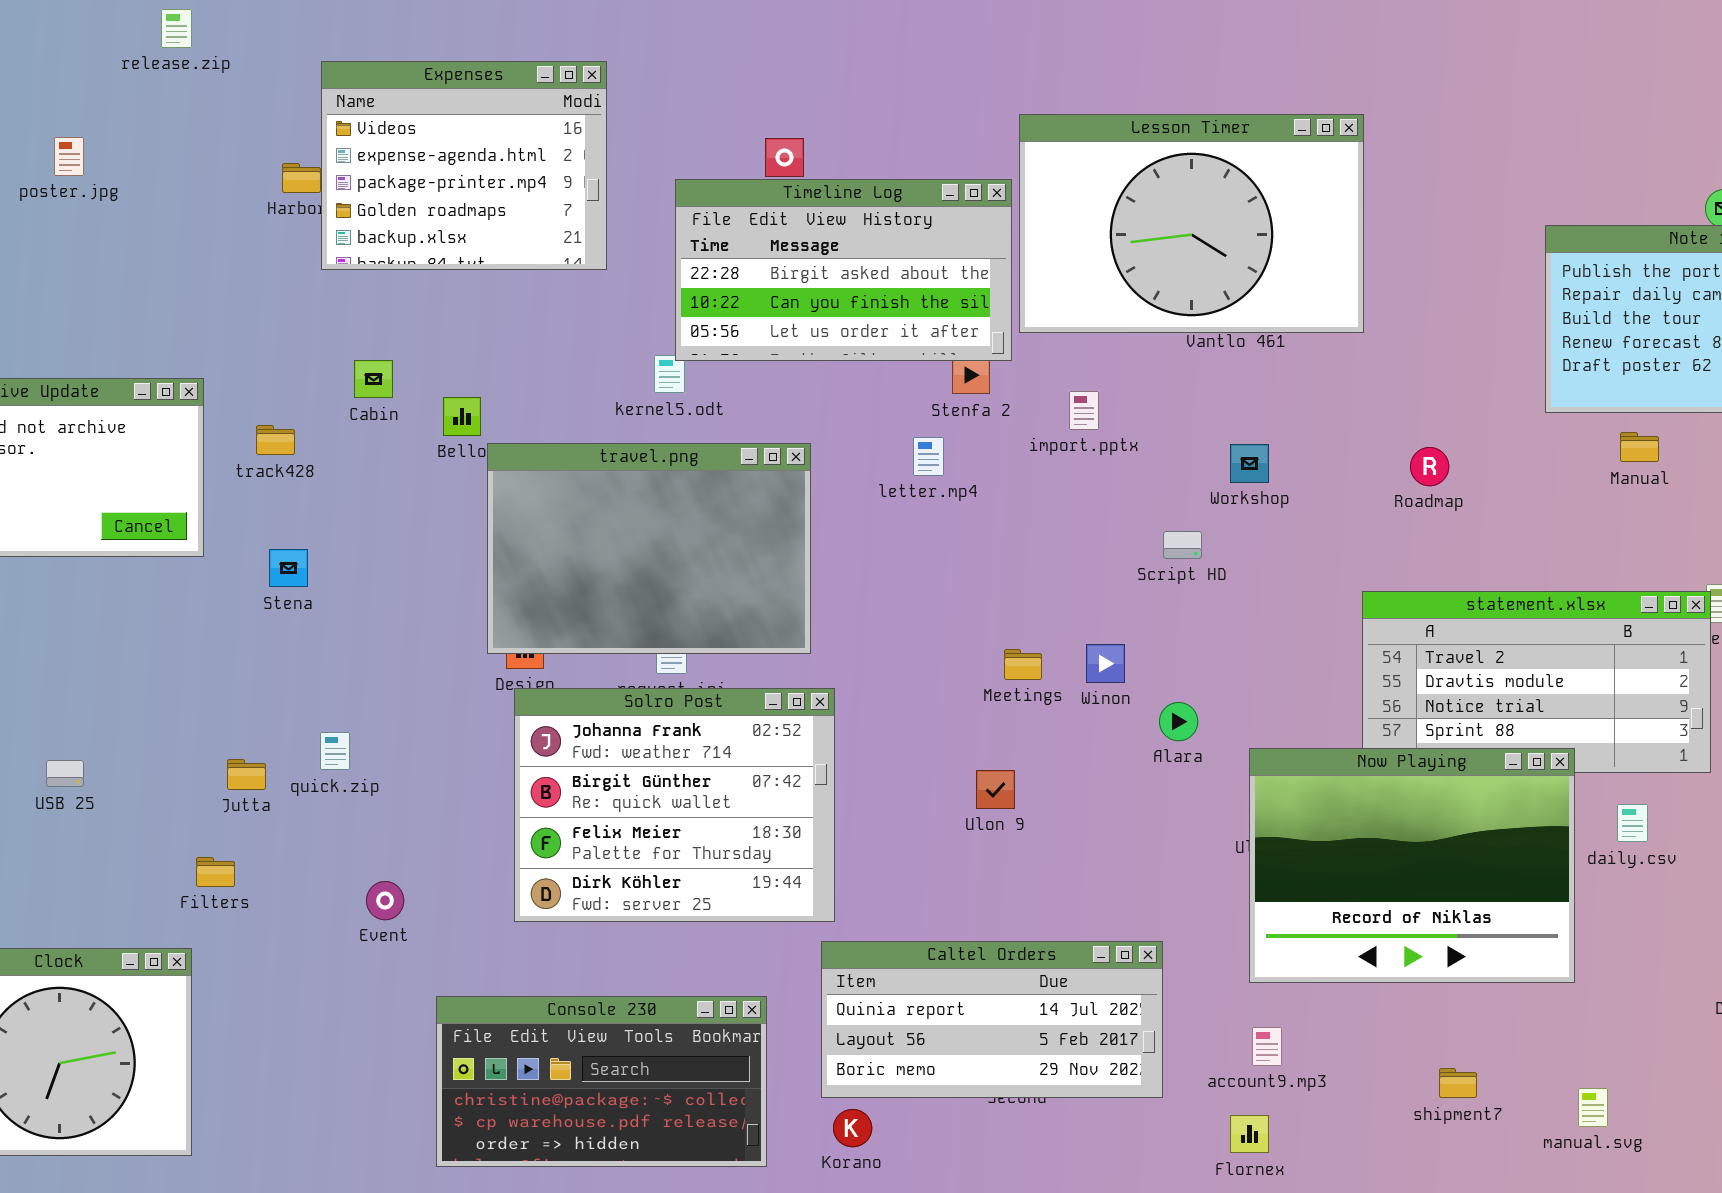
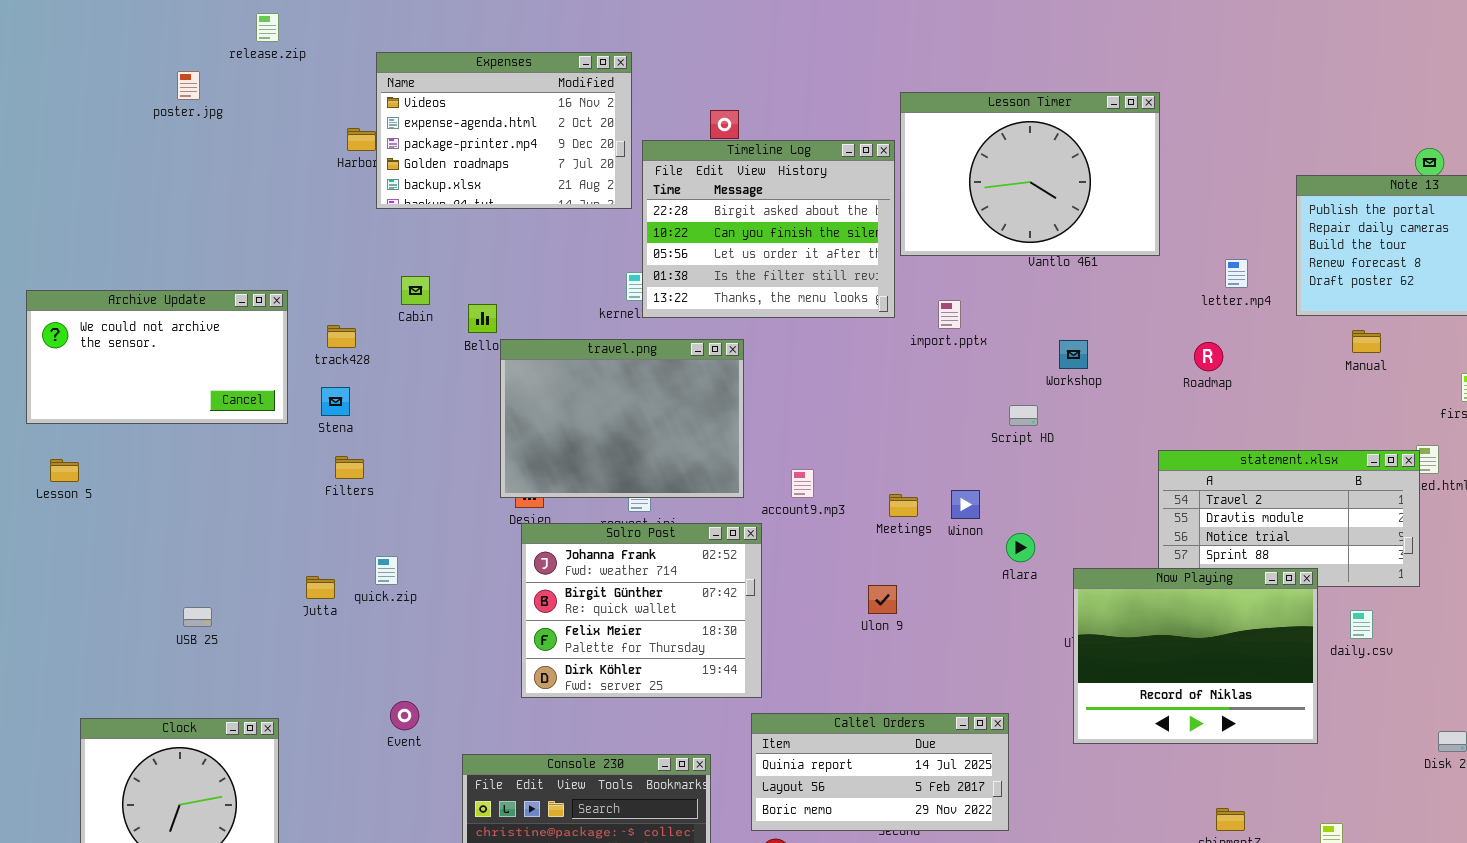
Expenses: [321,61,607,270] -> [376,52,632,209], resized
poster.jpg: [54,137,84,176] -> [177,71,200,100], moved
Timeline Log: [675,179,1012,361] -> [642,140,895,318], resized
letter.mp4: [913,437,944,476] -> [1225,259,1248,288], moved
Stena: [269,549,308,587] -> [321,387,350,416], moved
USB 25: [46,760,84,787] -> [183,607,212,627], moved
Filters: [196,857,235,887] -> [335,456,364,479], moved
Event: [366,881,404,920] -> [390,701,419,730], moved
account9.mp3: [1252,1027,1282,1066] -> [791,469,814,498], moved

